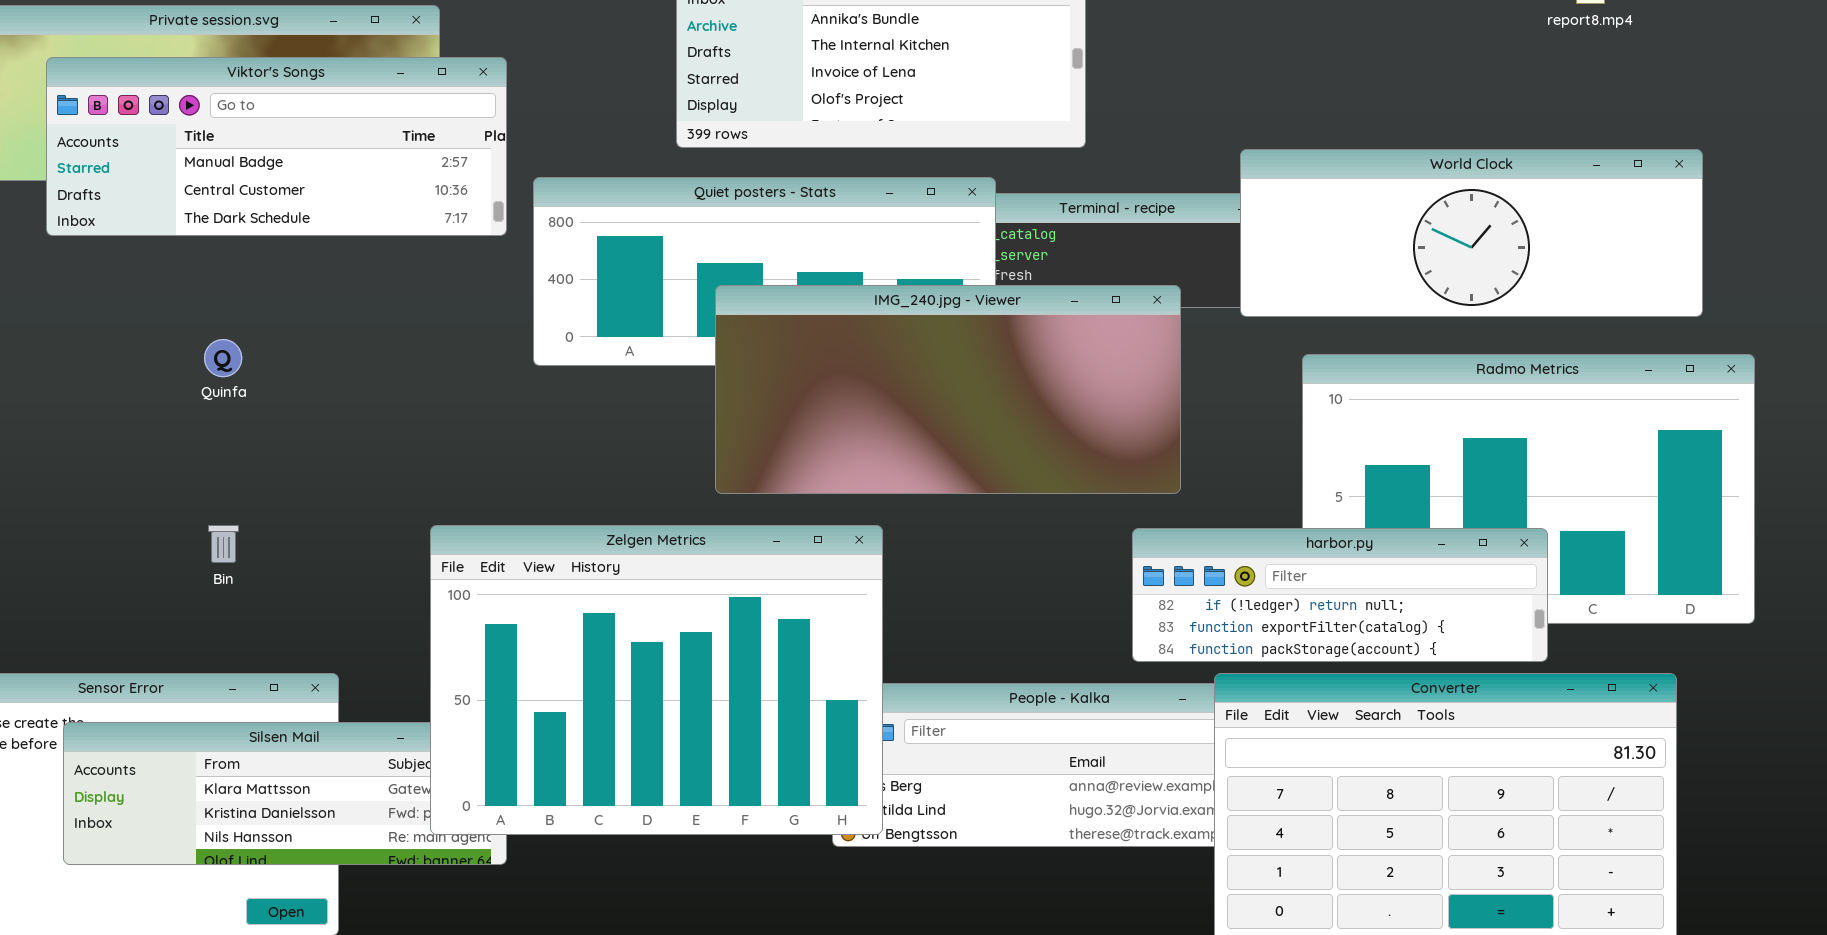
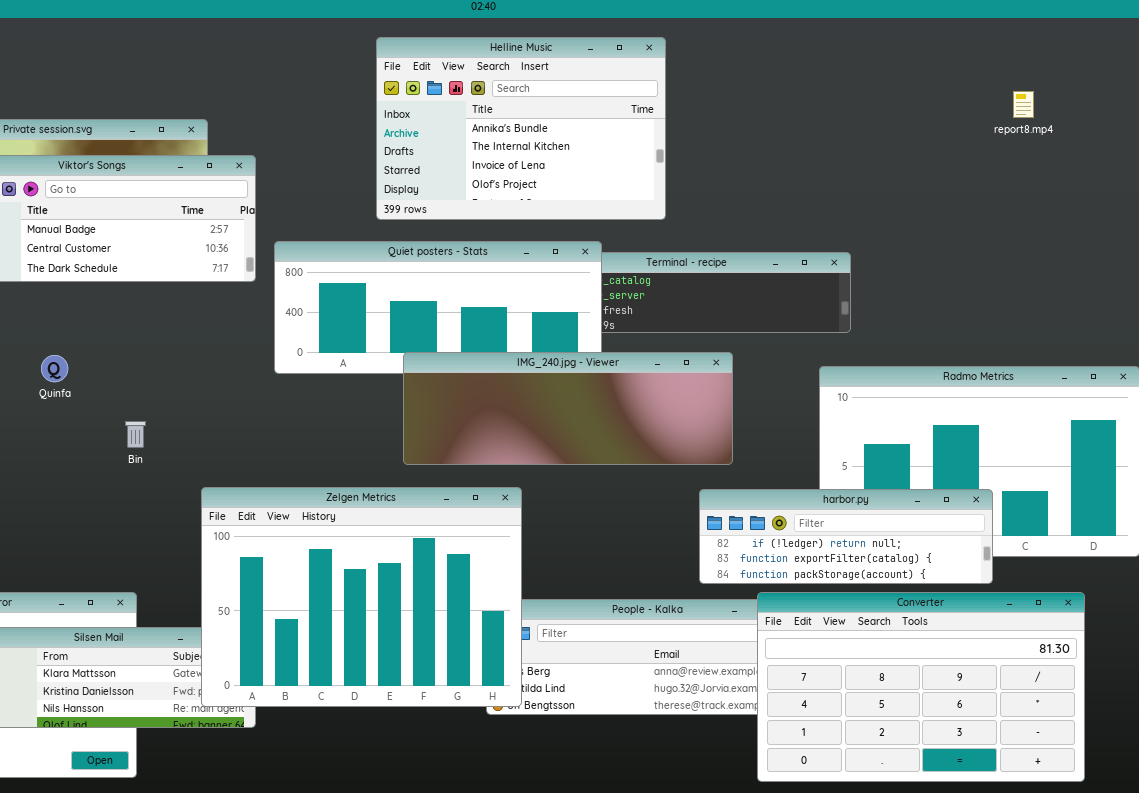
World Clock: [1240,149,1703,317] -> none, closed
IMG_240.jpg - Viewer: [715,285,1181,494] -> [403,352,733,465], resized
Bin: [208,525,239,563] -> [125,421,146,448], moved

